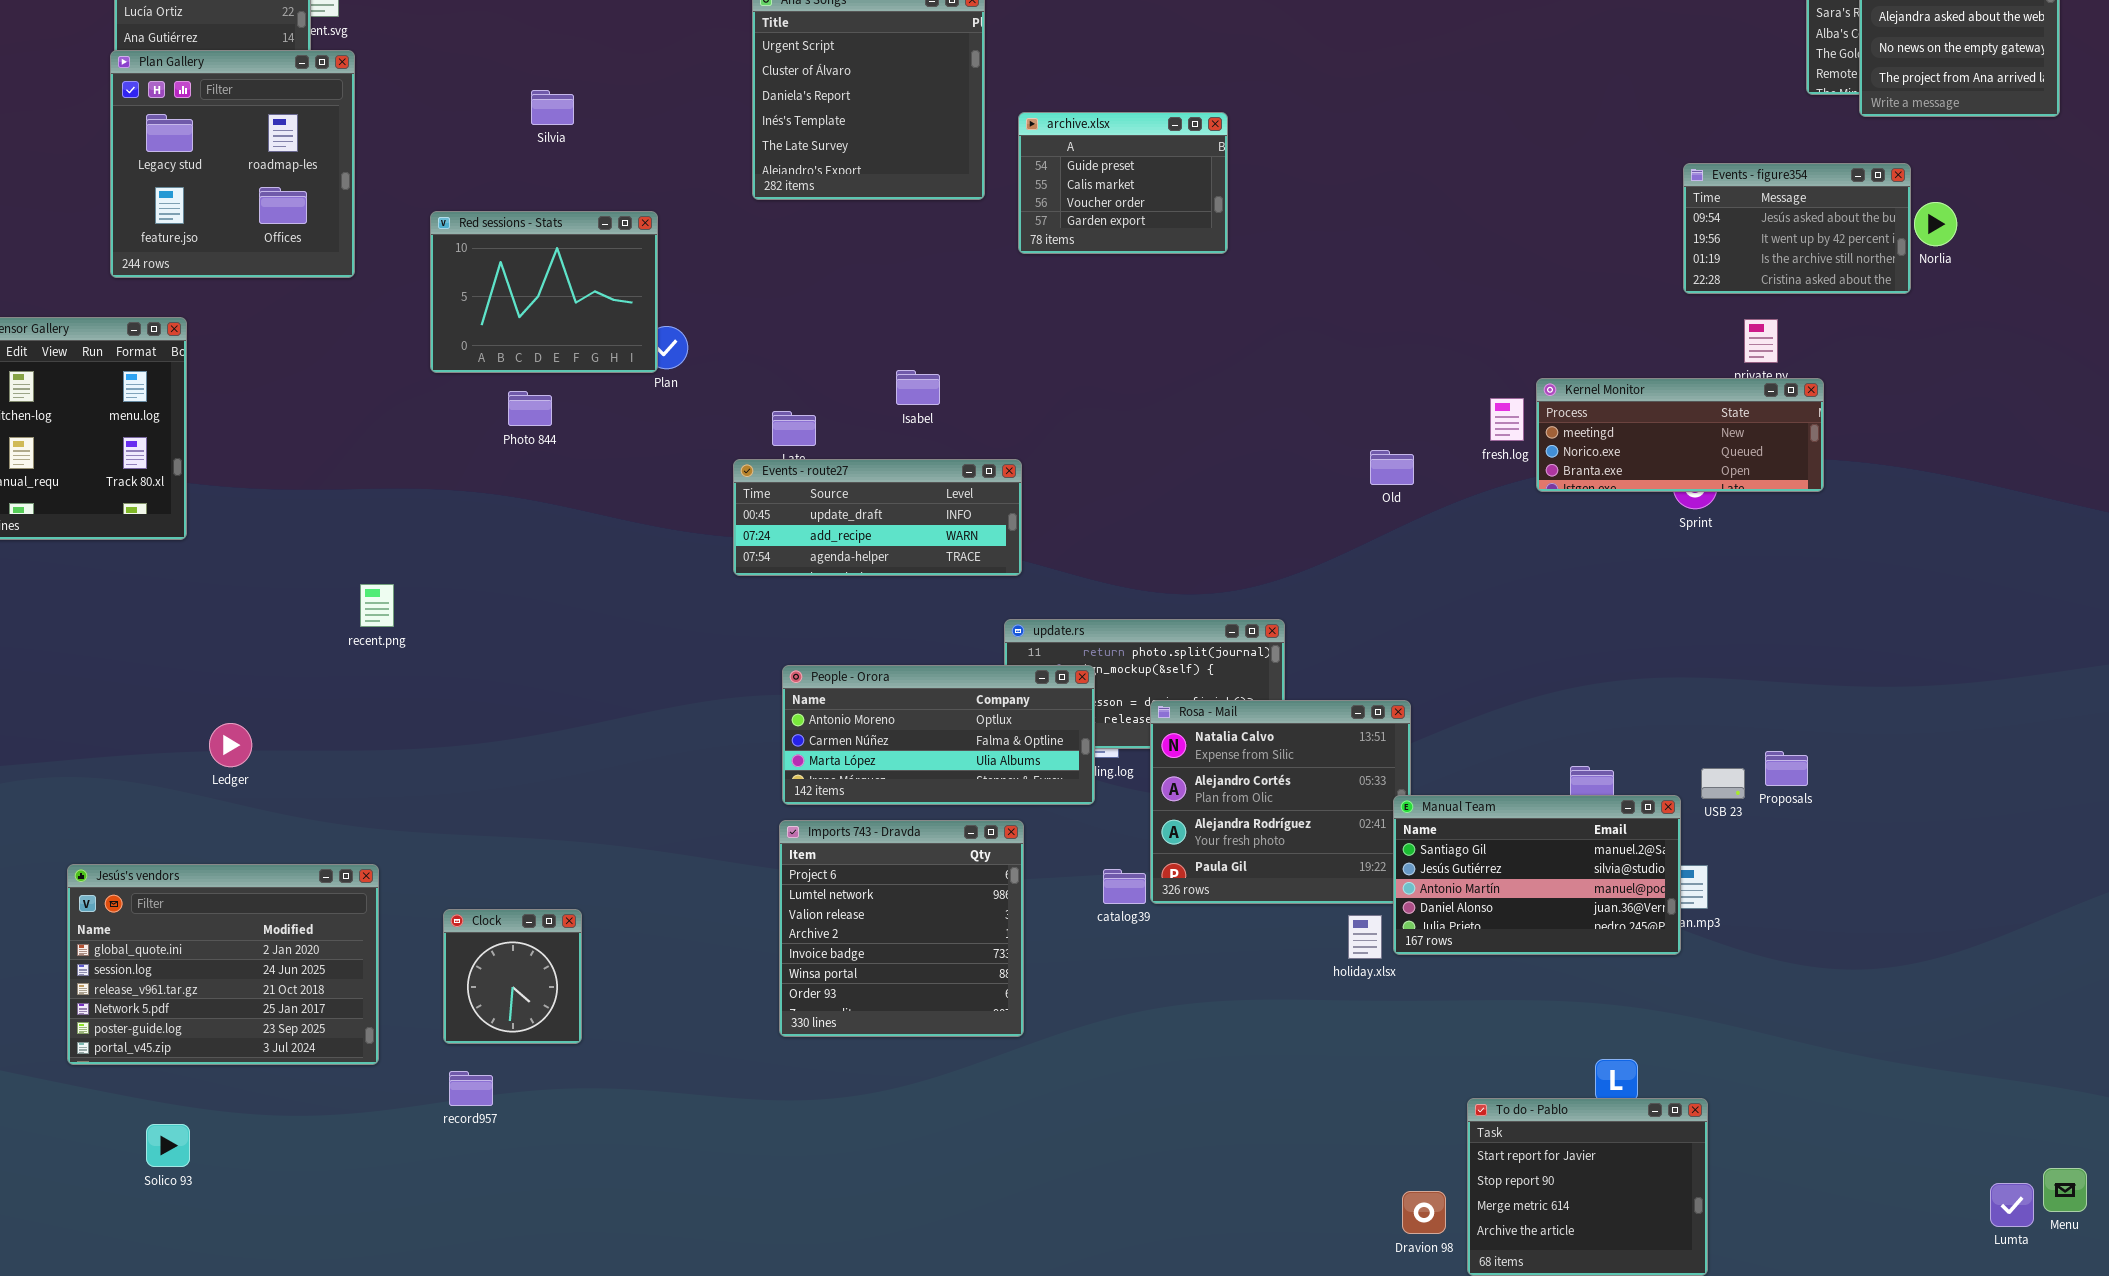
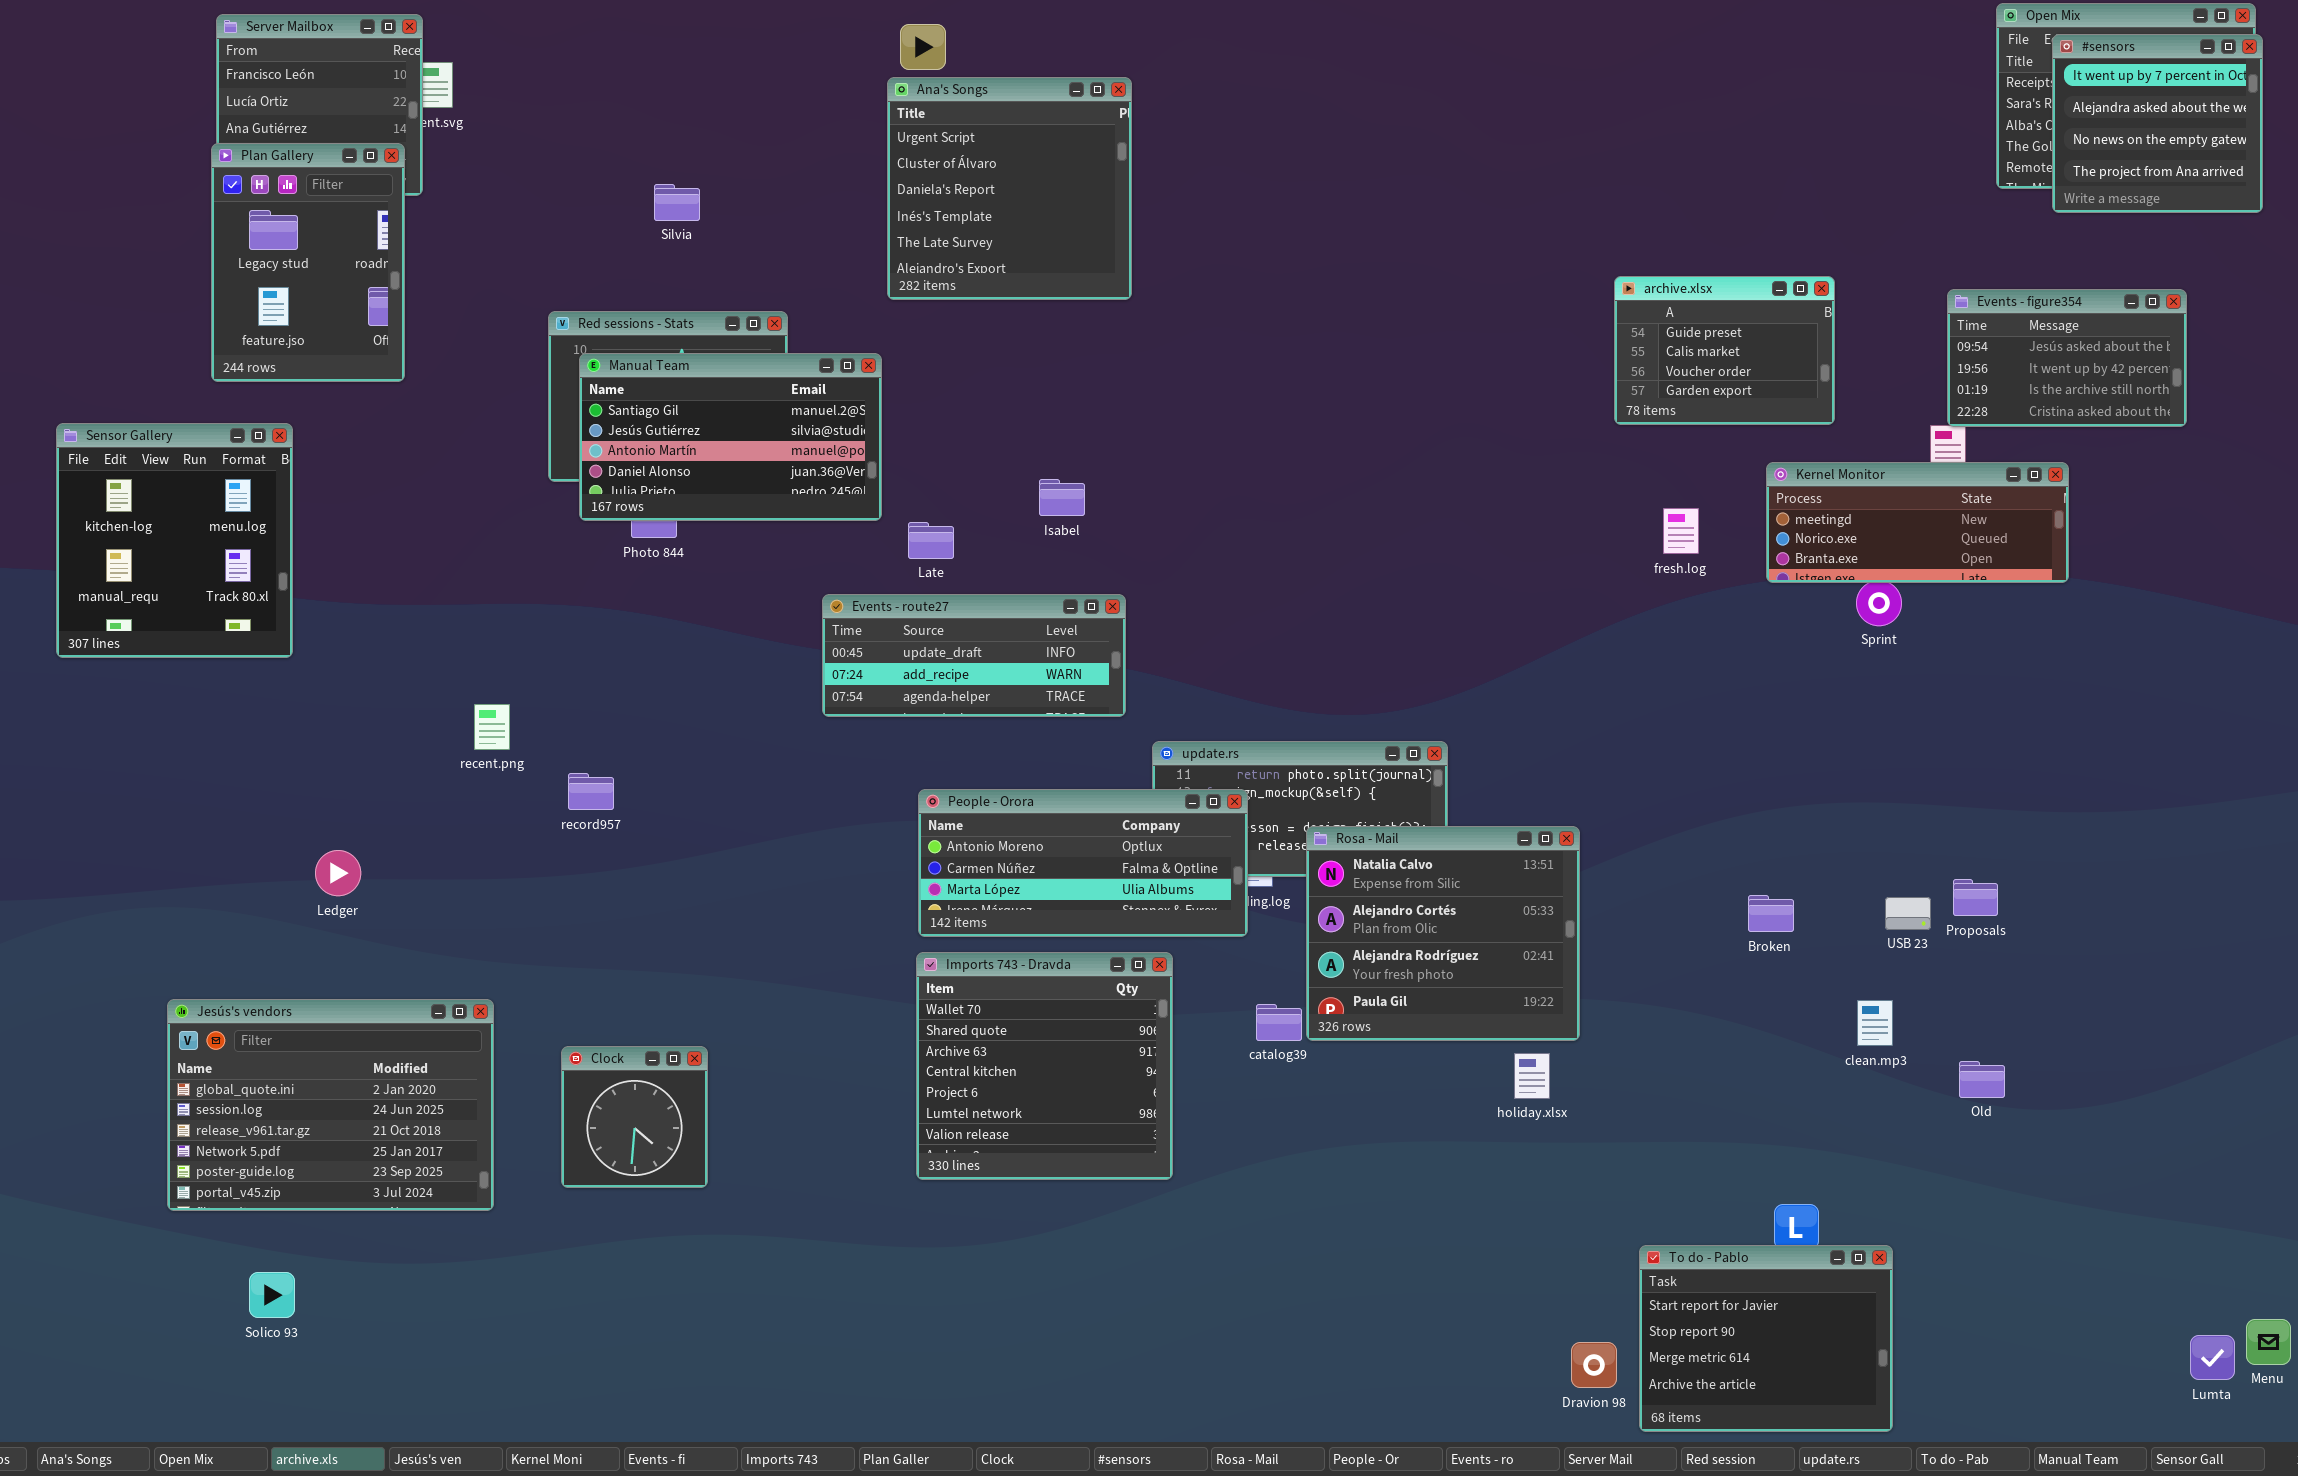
Plan Gallery: [110,50,355,278] -> [211,143,405,382], resized
archive.xlsx: [1018,112,1228,254] -> [1614,276,1835,425], moved
Events - figure354: [1683,163,1911,294] -> [1947,289,2187,427], moved
Kernel Monitor: [1536,378,1824,492] -> [1766,462,2069,583], moved
Old: [1370,450,1414,485] -> [1959,1061,2005,1098], moved
Events - route27: [733,459,1022,576] -> [822,594,1126,717], moved
Manual Team: [1393,795,1681,955] -> [579,353,882,521], moved
Imports 743 - Dravda: [779,820,1024,1037] -> [916,952,1173,1180], scrolled up 4 rows
record957: [449,1071,493,1106] -> [568,773,614,810], moved

